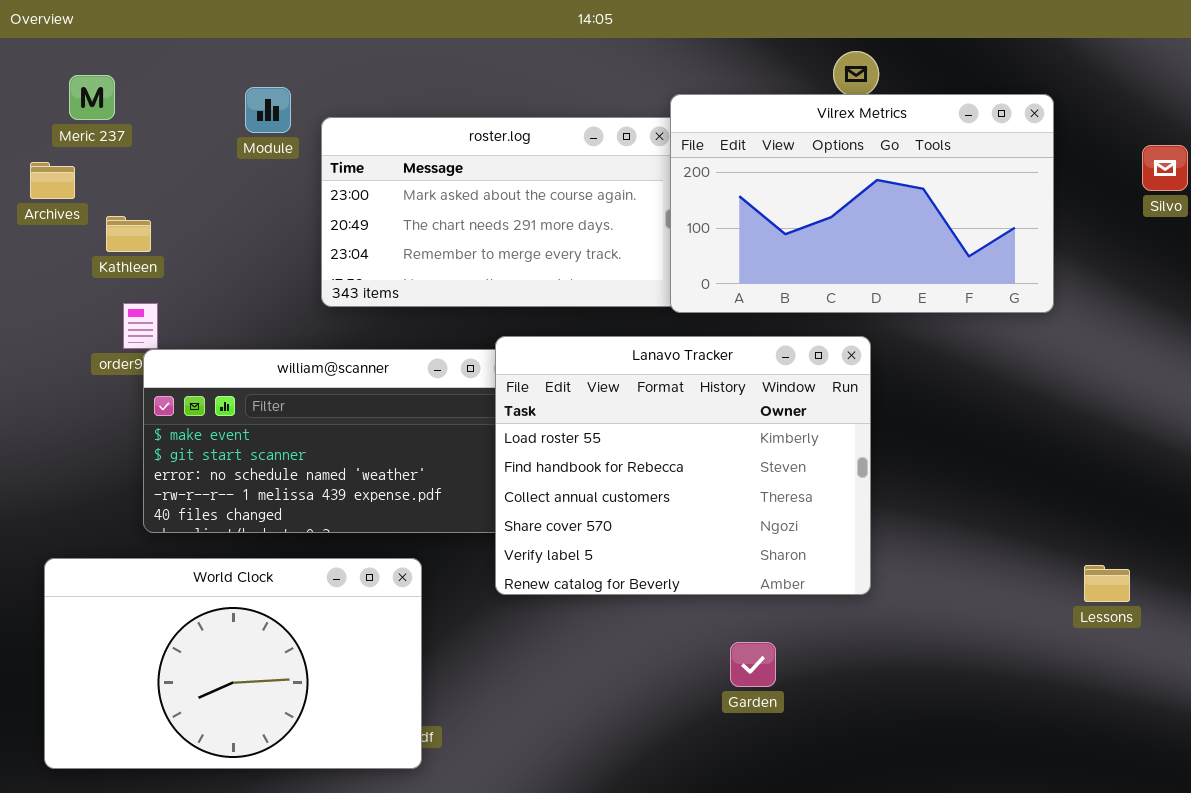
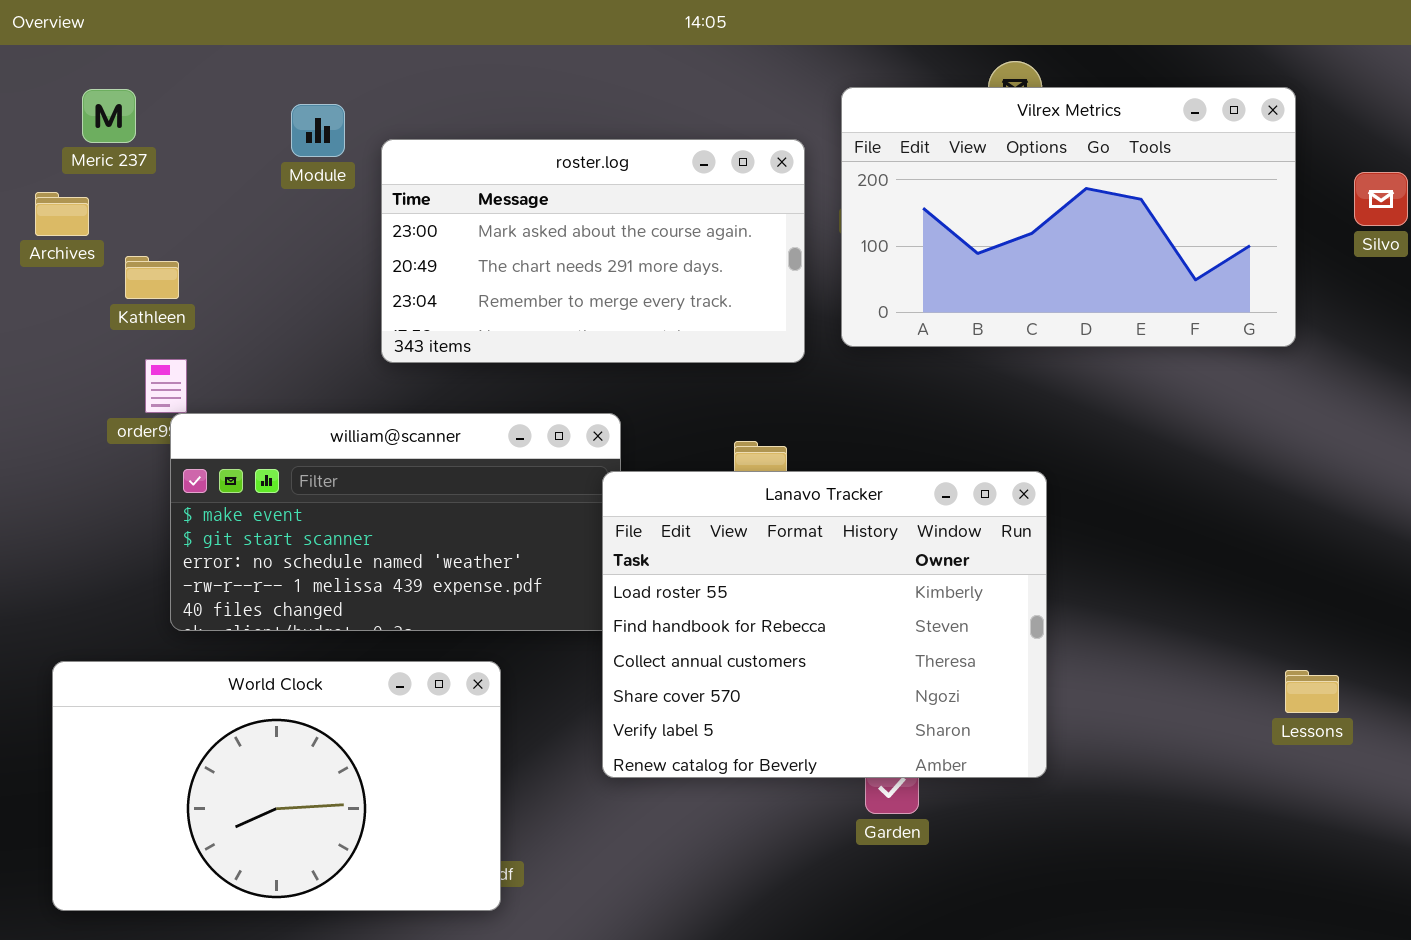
Vilrex Metrics: [670,94,1054,313] -> [841,87,1296,347], moved
Lanavo Tracker: [495,336,871,595] -> [602,471,1047,778], moved

